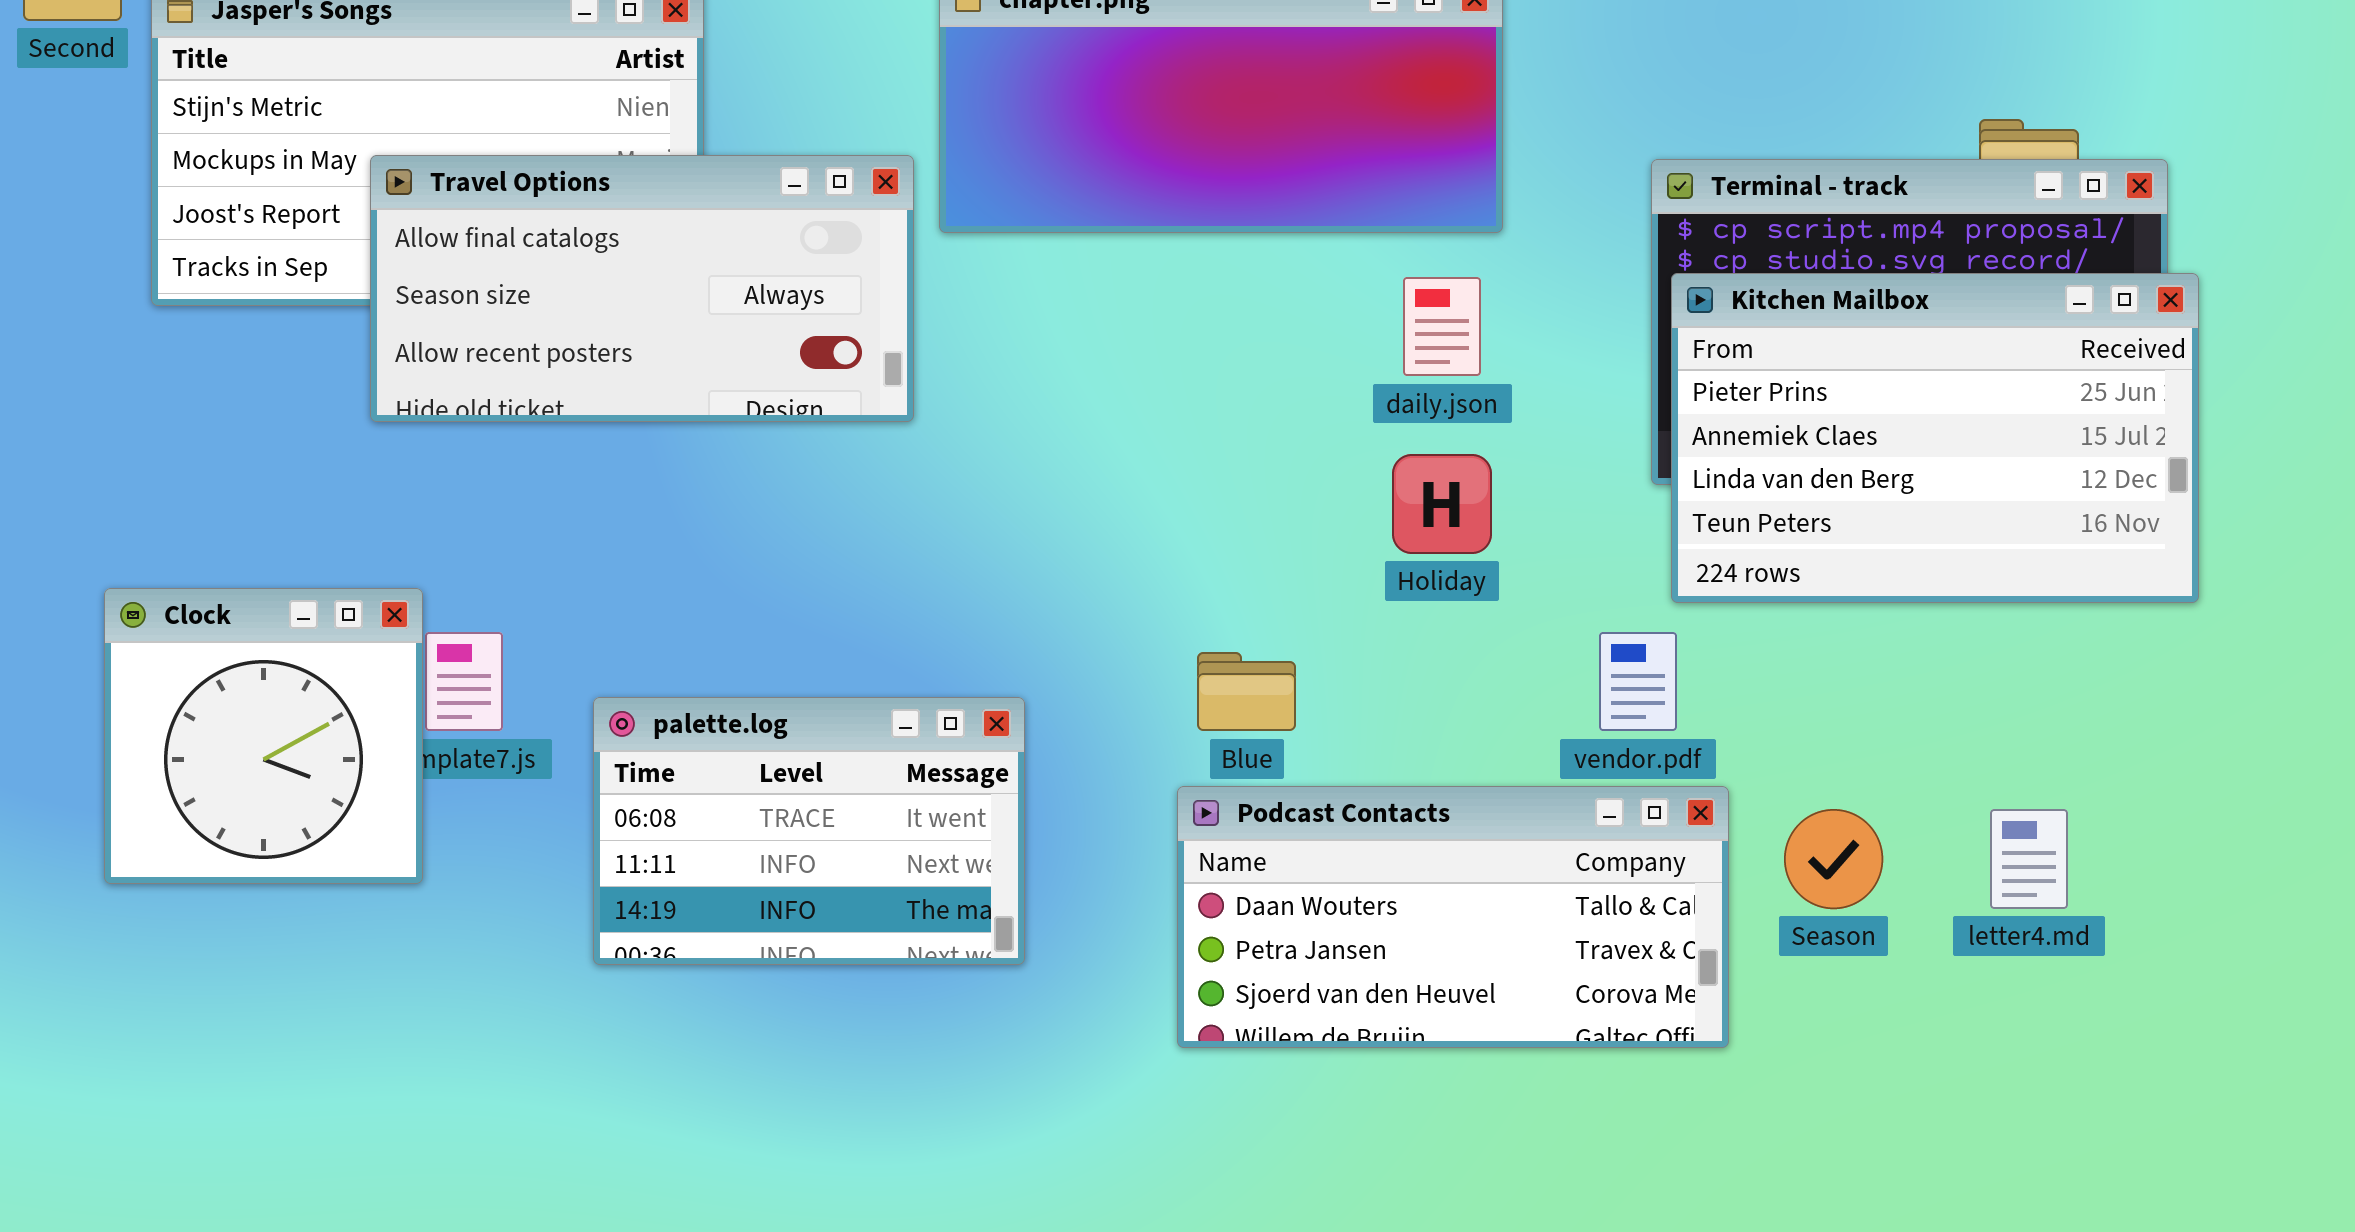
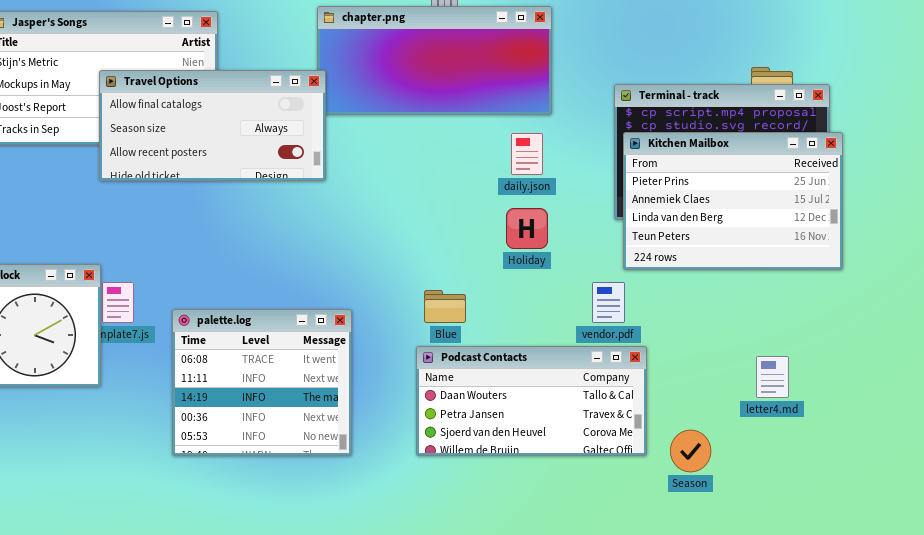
Travel Options: [370,155,914,422] -> [99,70,326,181], moved
palette.log: [593,697,1025,965] -> [172,309,352,456], resized
Season: [1784,809,1883,909] -> [670,430,711,472], moved

